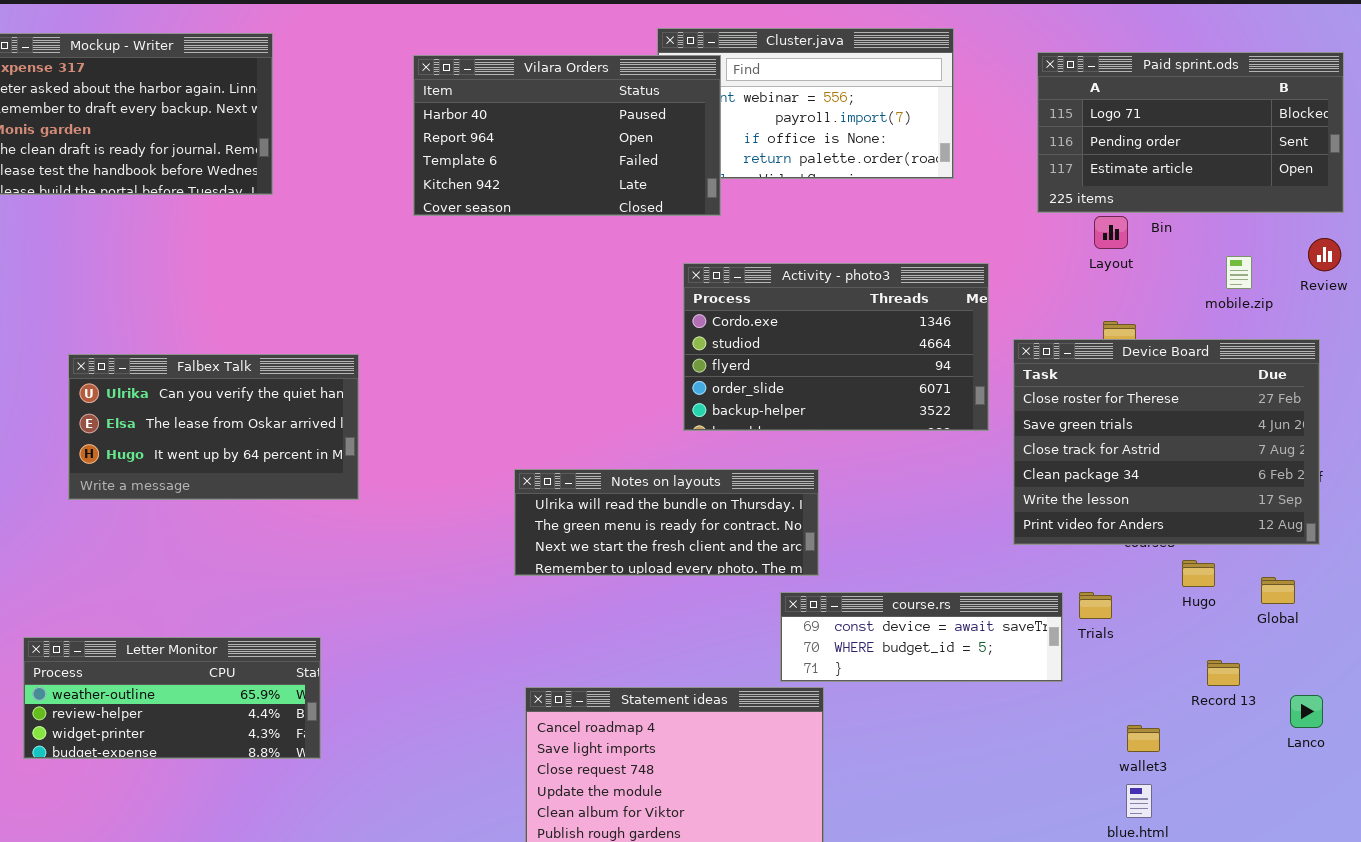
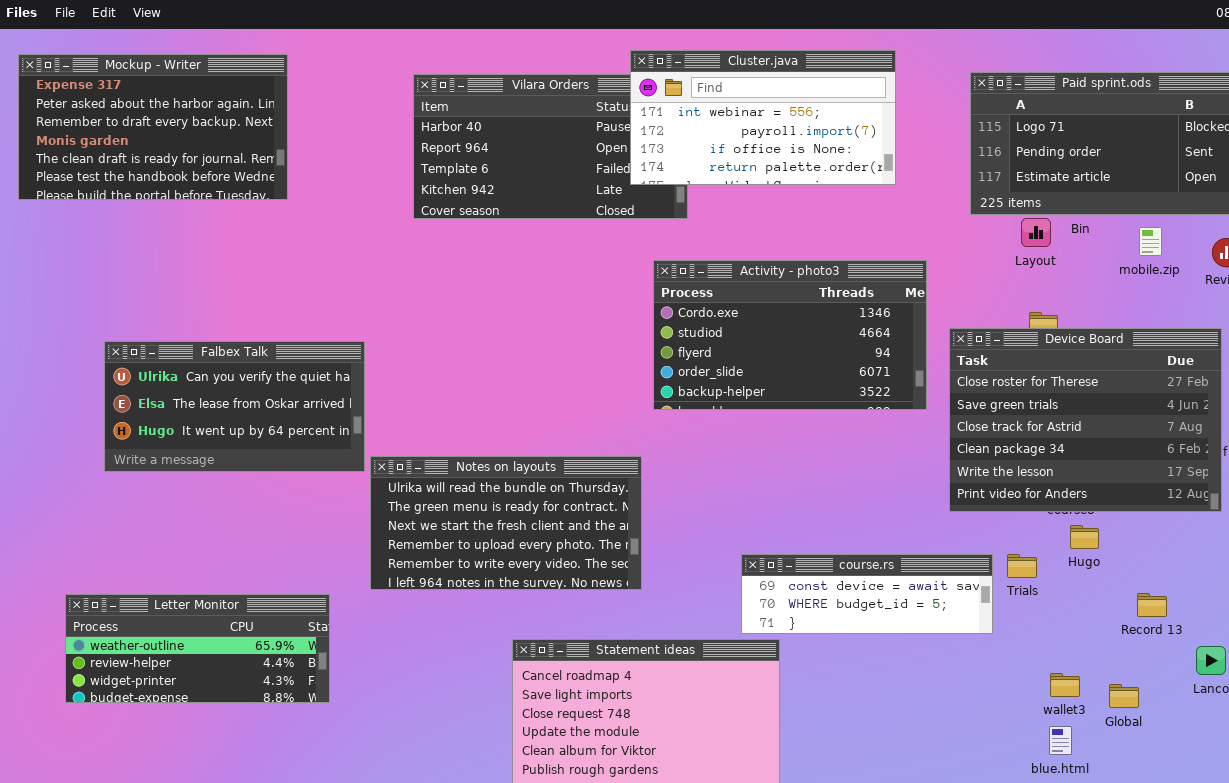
Cluster.java: [657,28,954,179] -> [630,50,896,185], raised
mobile.zip: [1226,256,1252,289] -> [1139,227,1162,256], moved
Notes on layouts: [514,469,819,576] -> [370,456,642,590], moved, resized
Hugo: [1182,560,1215,587] -> [1070,525,1099,549], moved
Global: [1261,577,1295,604] -> [1109,684,1139,708], moved
Record 13: [1207,660,1240,686] -> [1137,593,1167,617], moved

